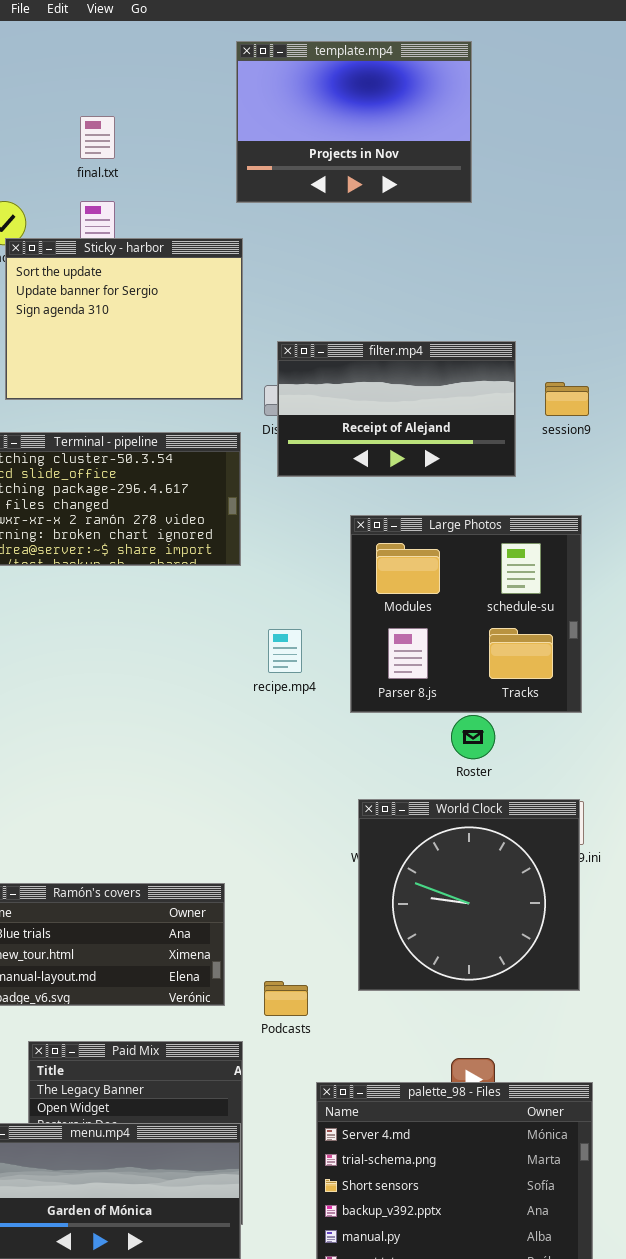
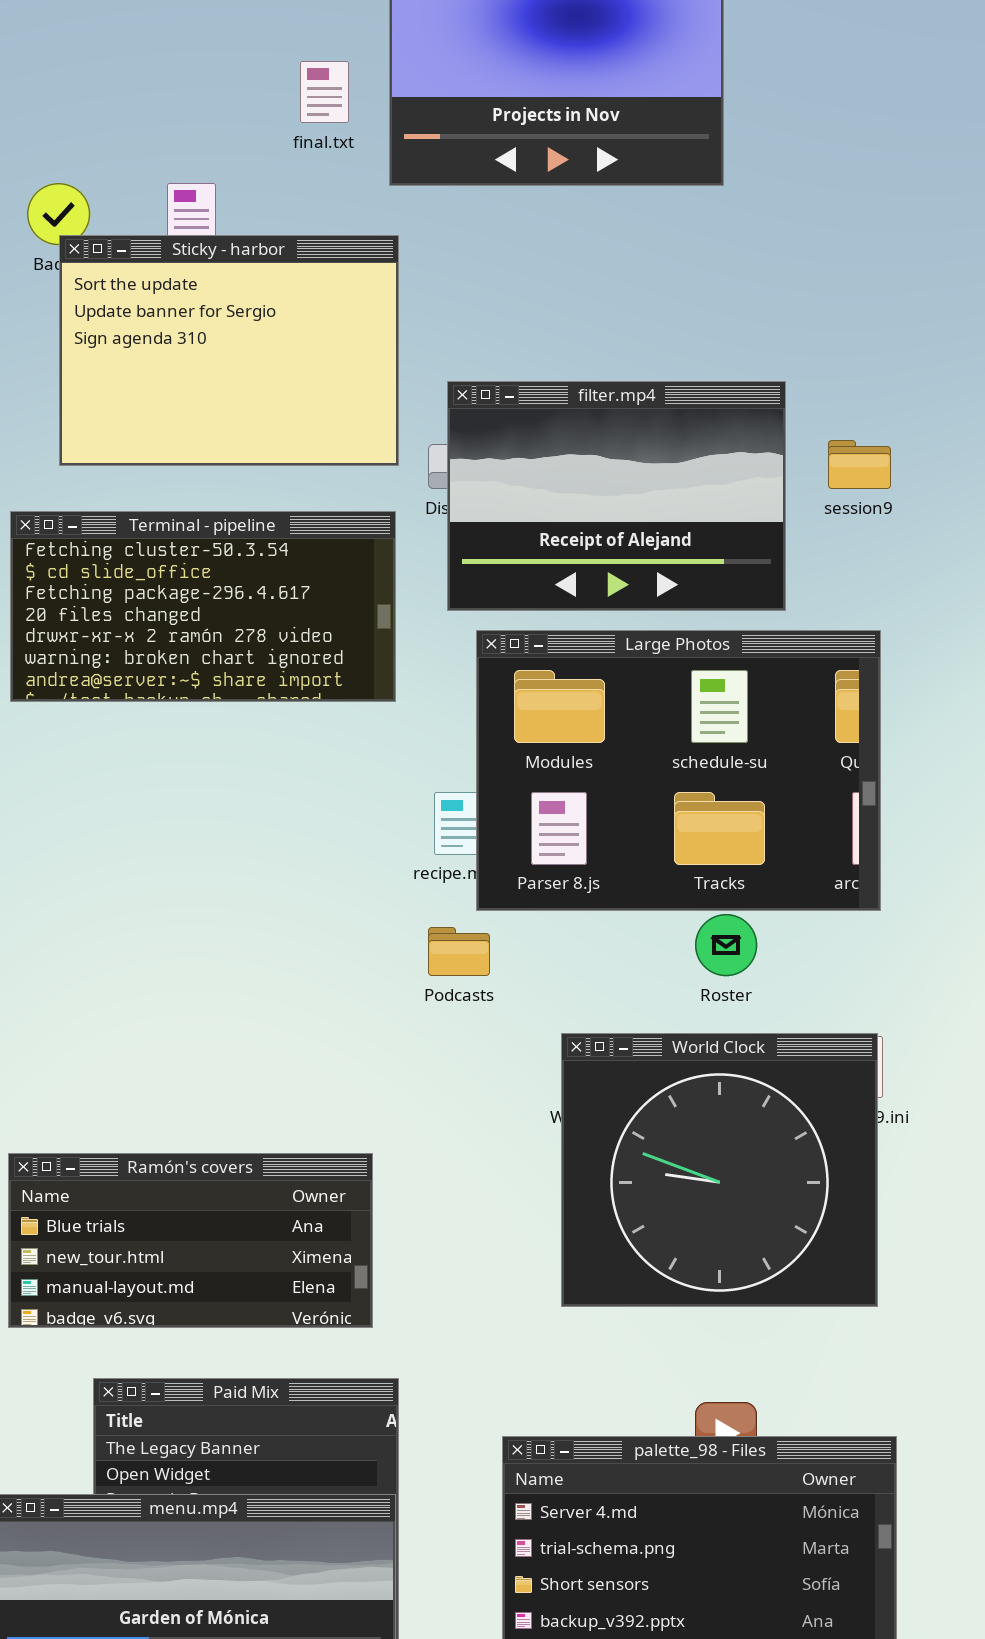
final.txt: [80,116,115,159] -> [300,61,349,123], moved
filter.mp4: [277,341,516,477] -> [447,381,786,611], resized
Large Photos: [350,515,582,713] -> [476,630,881,911], resized
Podcasts: [264,981,308,1016] -> [428,927,490,976], moved

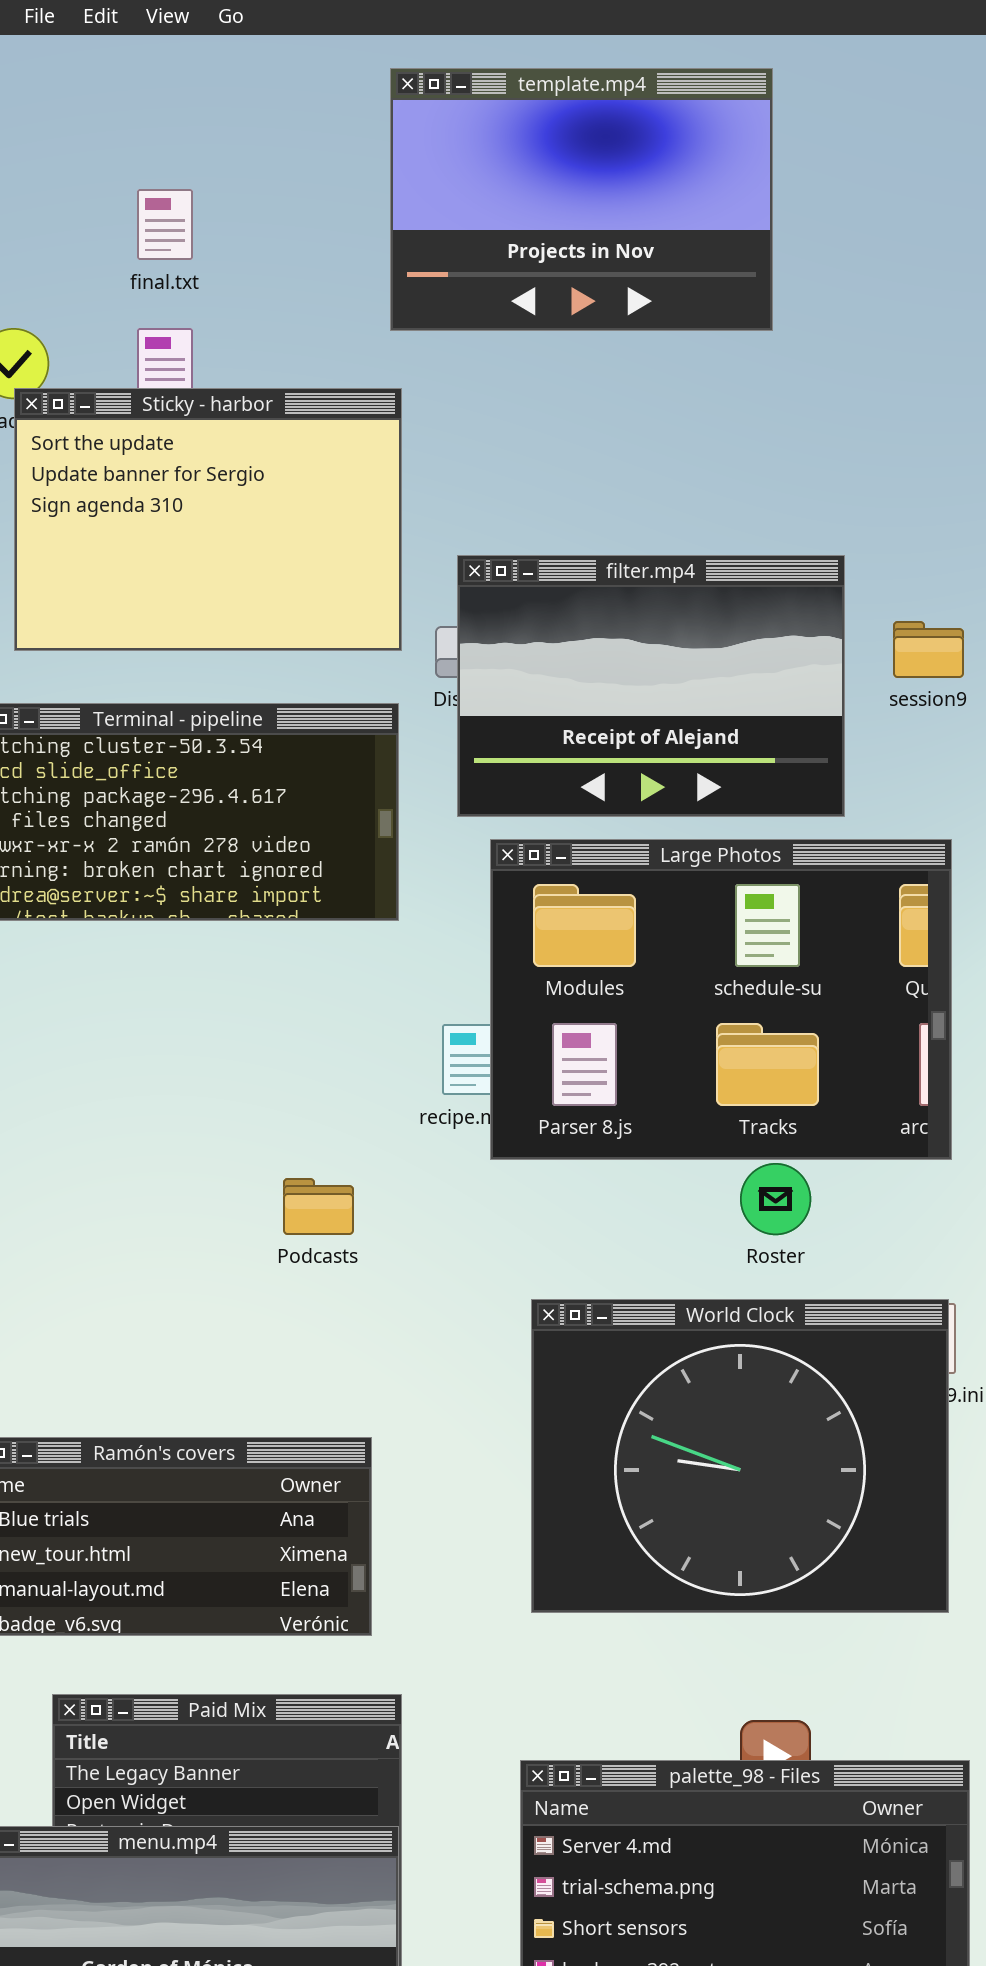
final.txt: [300,61,349,123] -> [137,189,193,260], moved
Podcasts: [428,927,490,976] -> [283,1178,354,1235], moved
World Clock: [561,1033,878,1307] -> [531,1299,949,1613], resized

